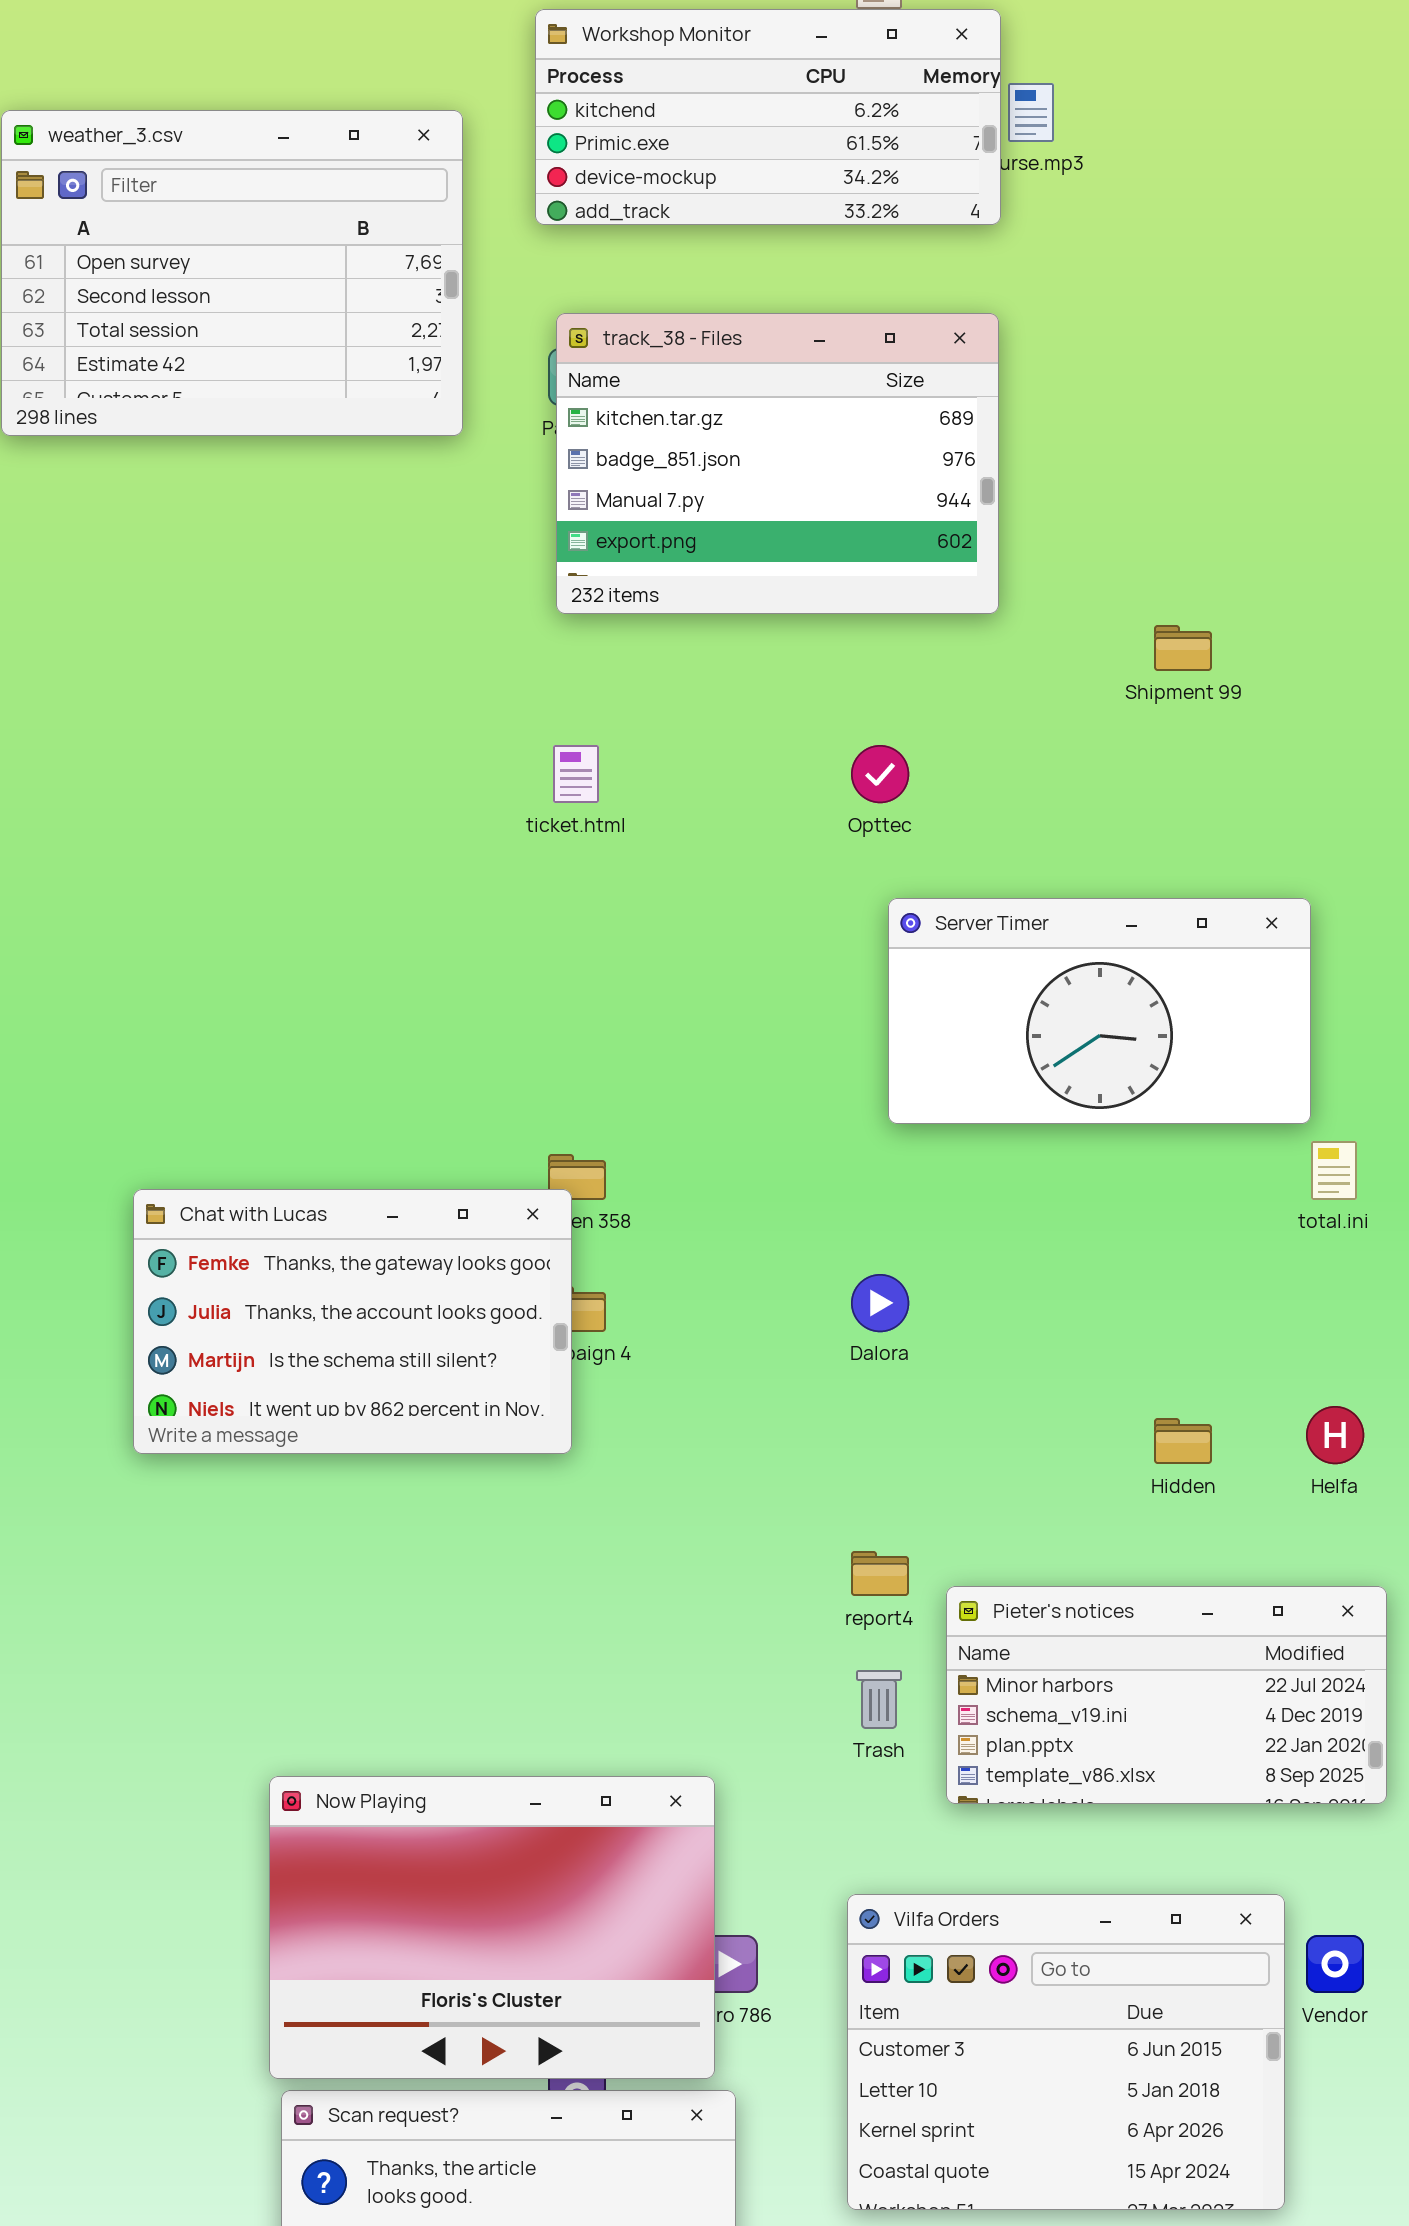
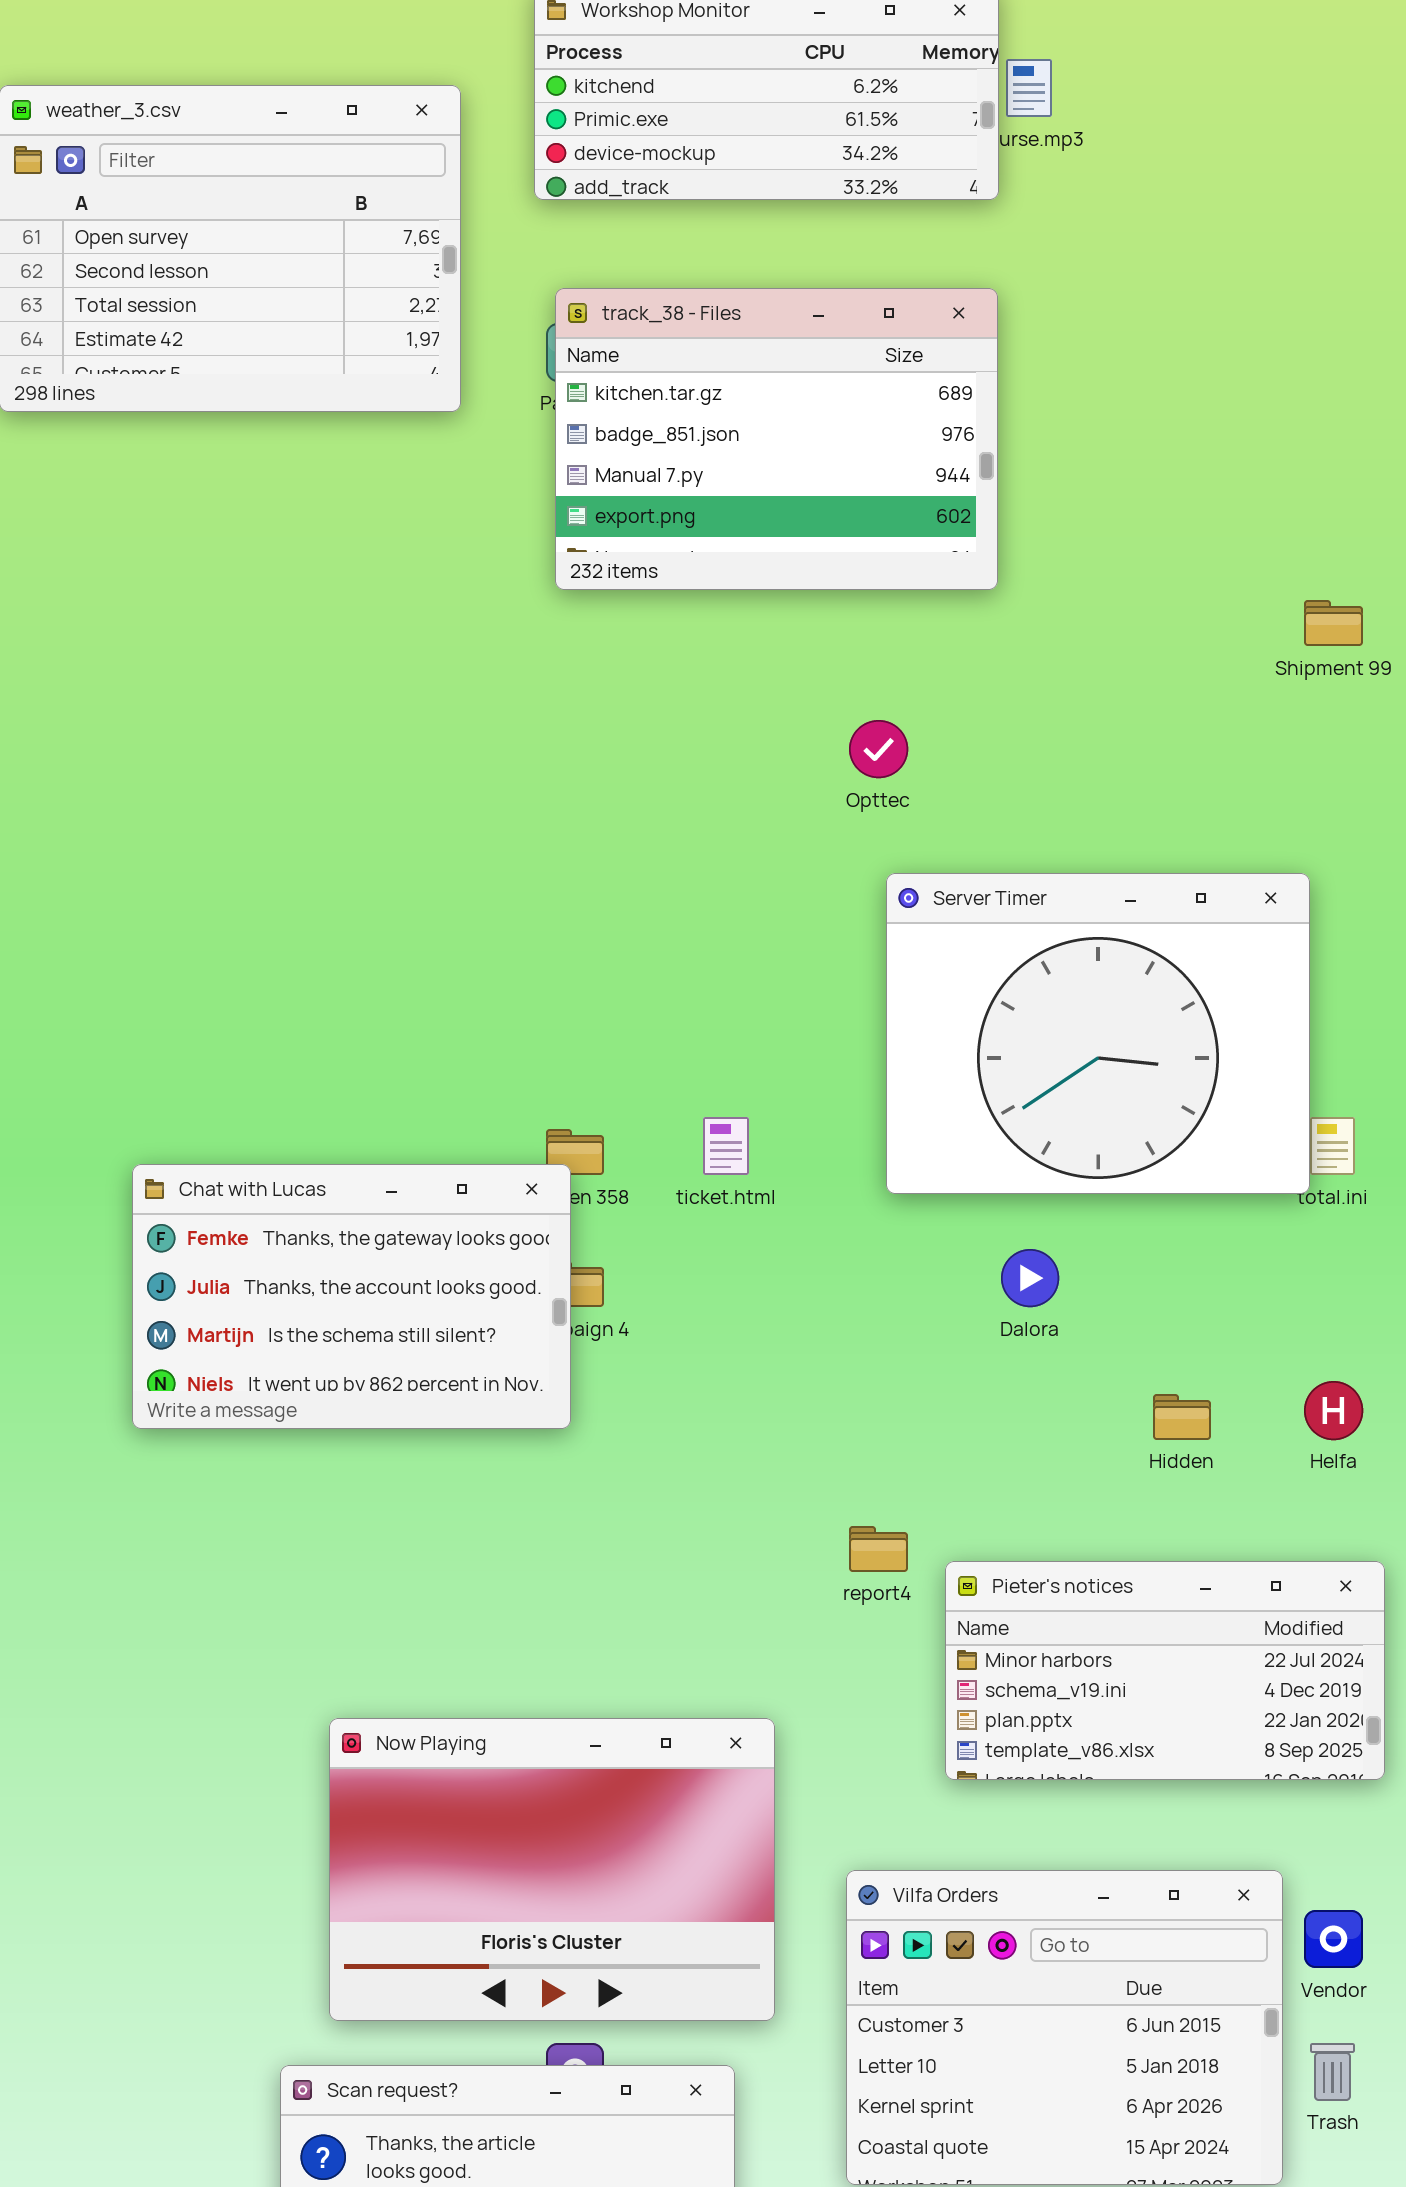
Shipment 99: [1154,625,1212,671] -> [1304,600,1363,646], moved
ticket.html: [553,745,599,803] -> [703,1117,749,1175], moved
Server Timer: [888,898,1311,1124] -> [886,873,1310,1194], resized
Dalora: [851,1274,909,1332] -> [1001,1249,1059,1307], moved
Trash: [856,1670,902,1729] -> [1310,2043,1355,2101], moved
Now Playing: [269,1776,715,2079] -> [329,1718,775,2021], moved

